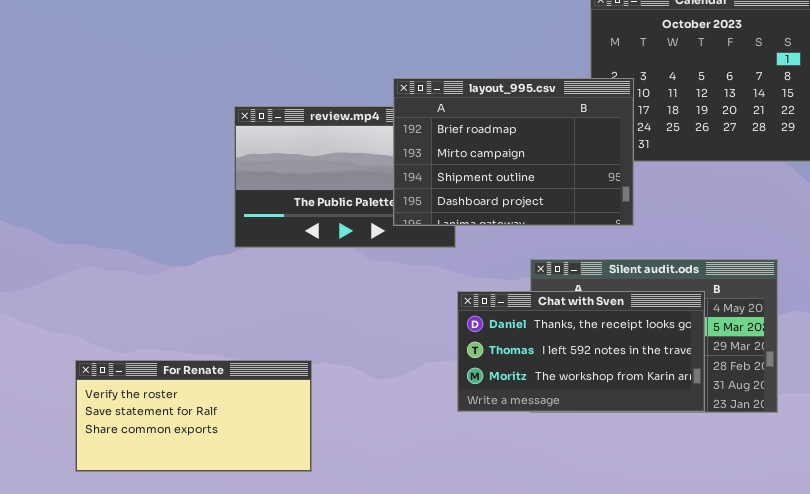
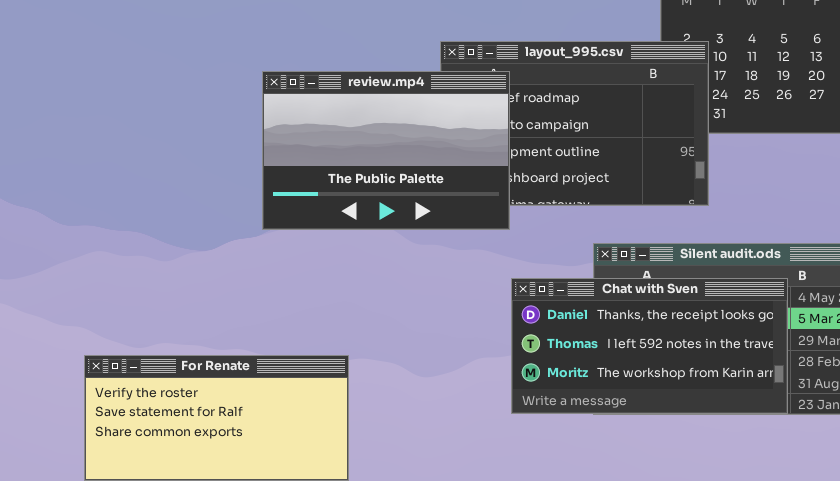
review.mp4: [234,106,456,248] -> [262,71,510,230], raised

